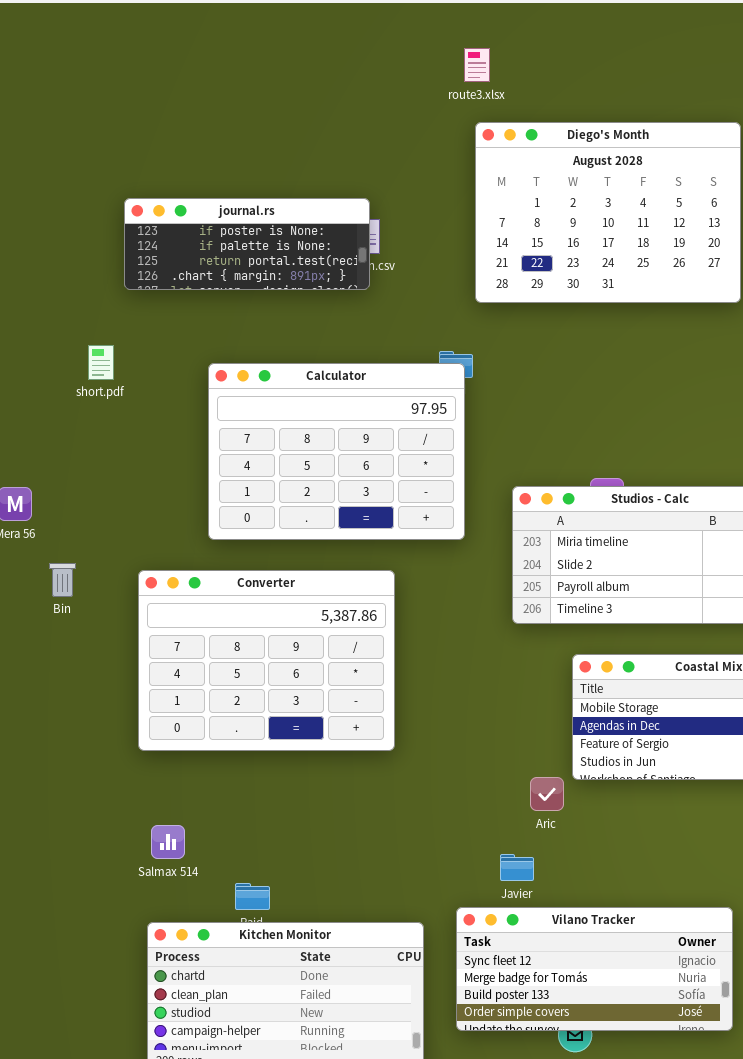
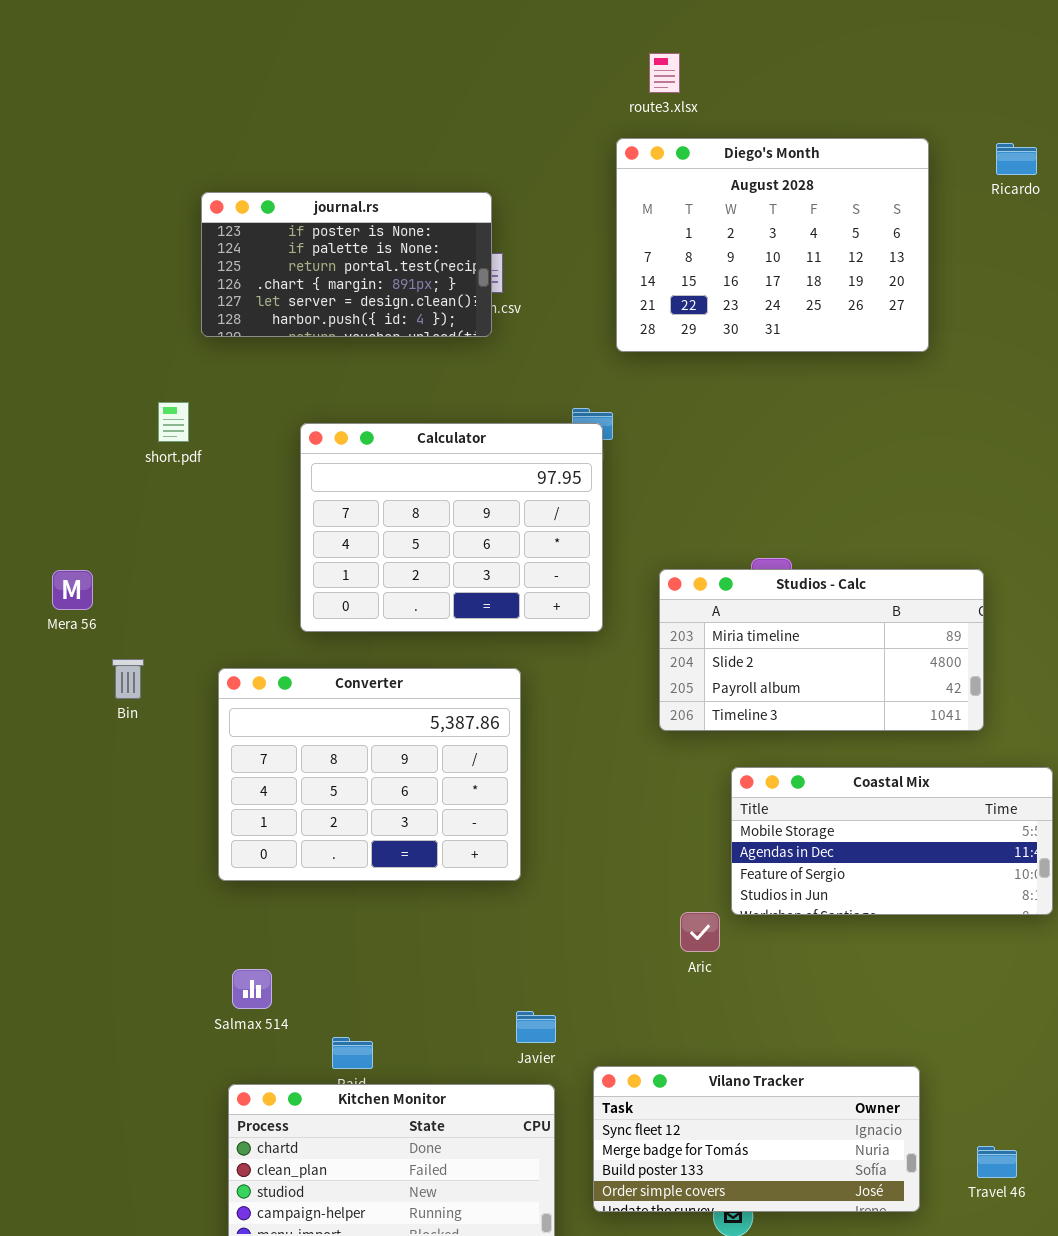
route3.xlsx: [464,48,490,82] -> [649,53,680,93], moved
journal.rs: [124,198,370,290] -> [201,192,492,337], resized
Javier: [500,854,534,881] -> [516,1011,556,1043], moved

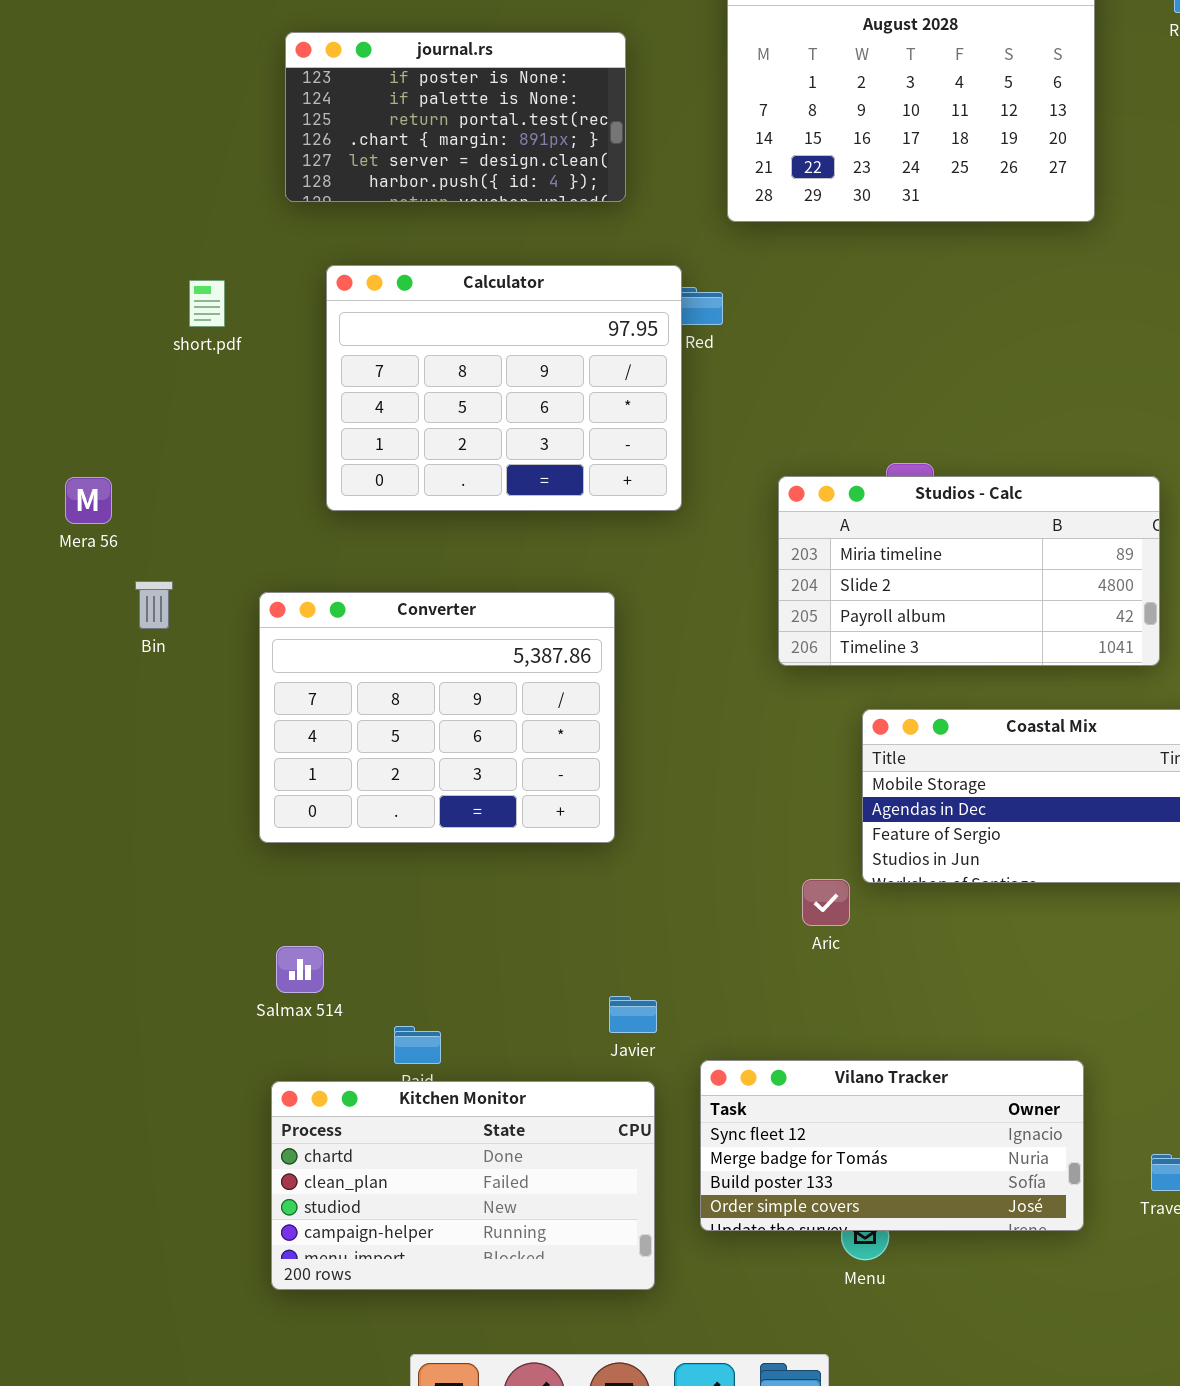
journal.rs: [201,192,492,337] -> [285,32,626,202], moved
Calculator: [300,423,603,632] -> [326,265,682,511], moved

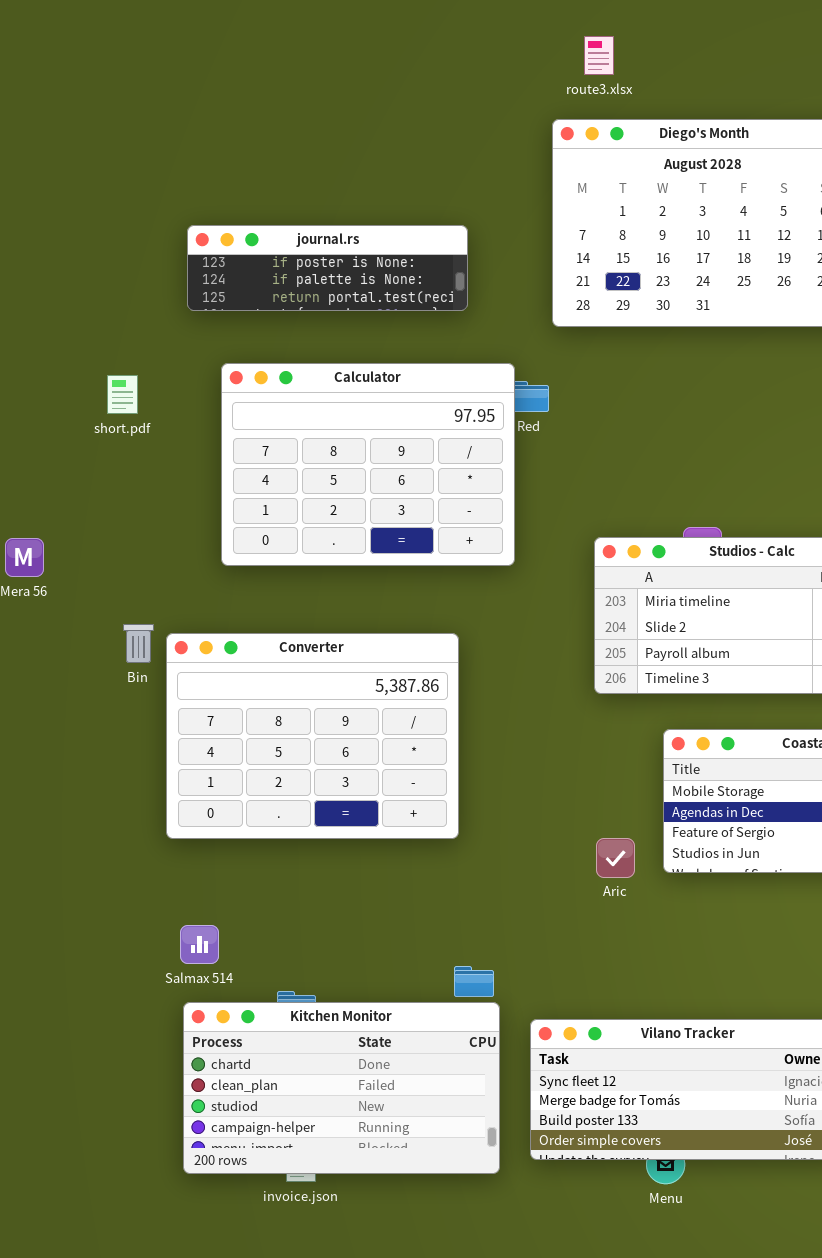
journal.rs: [285,32,626,202] -> [187,225,468,311], resized
Bin: [135,581,173,629] -> [123,624,154,663], moved
Aric: [802,879,850,926] -> [596,838,635,878], moved
Kitchen Monitor: [271,1081,655,1290] -> [183,1002,500,1174], moved

